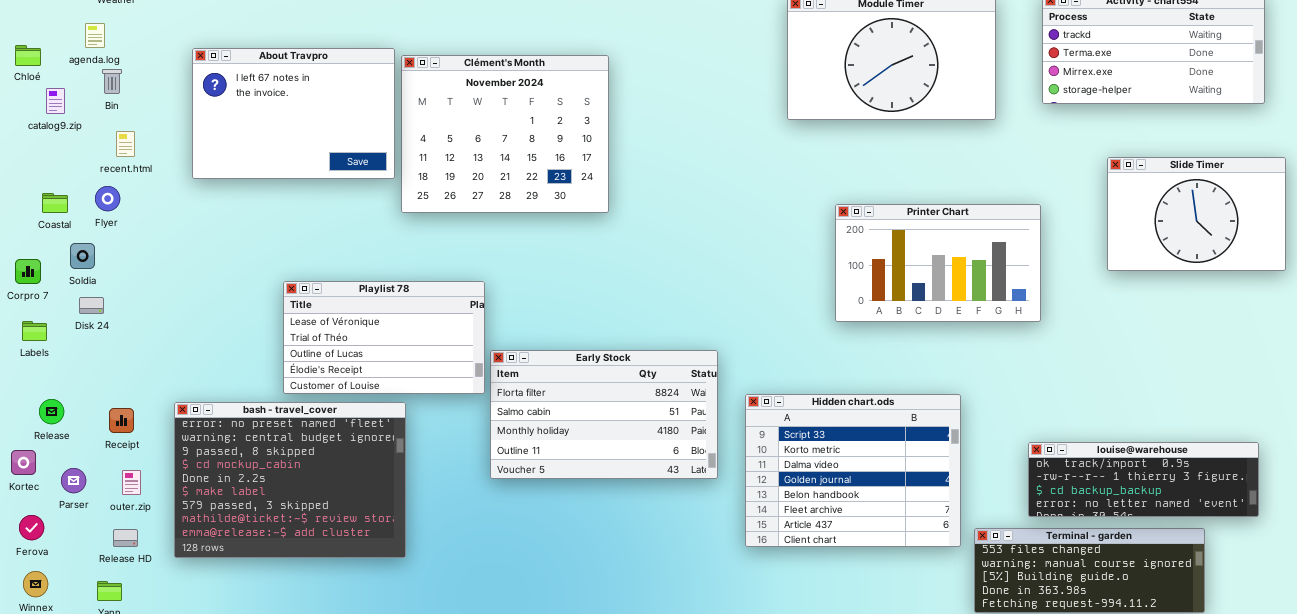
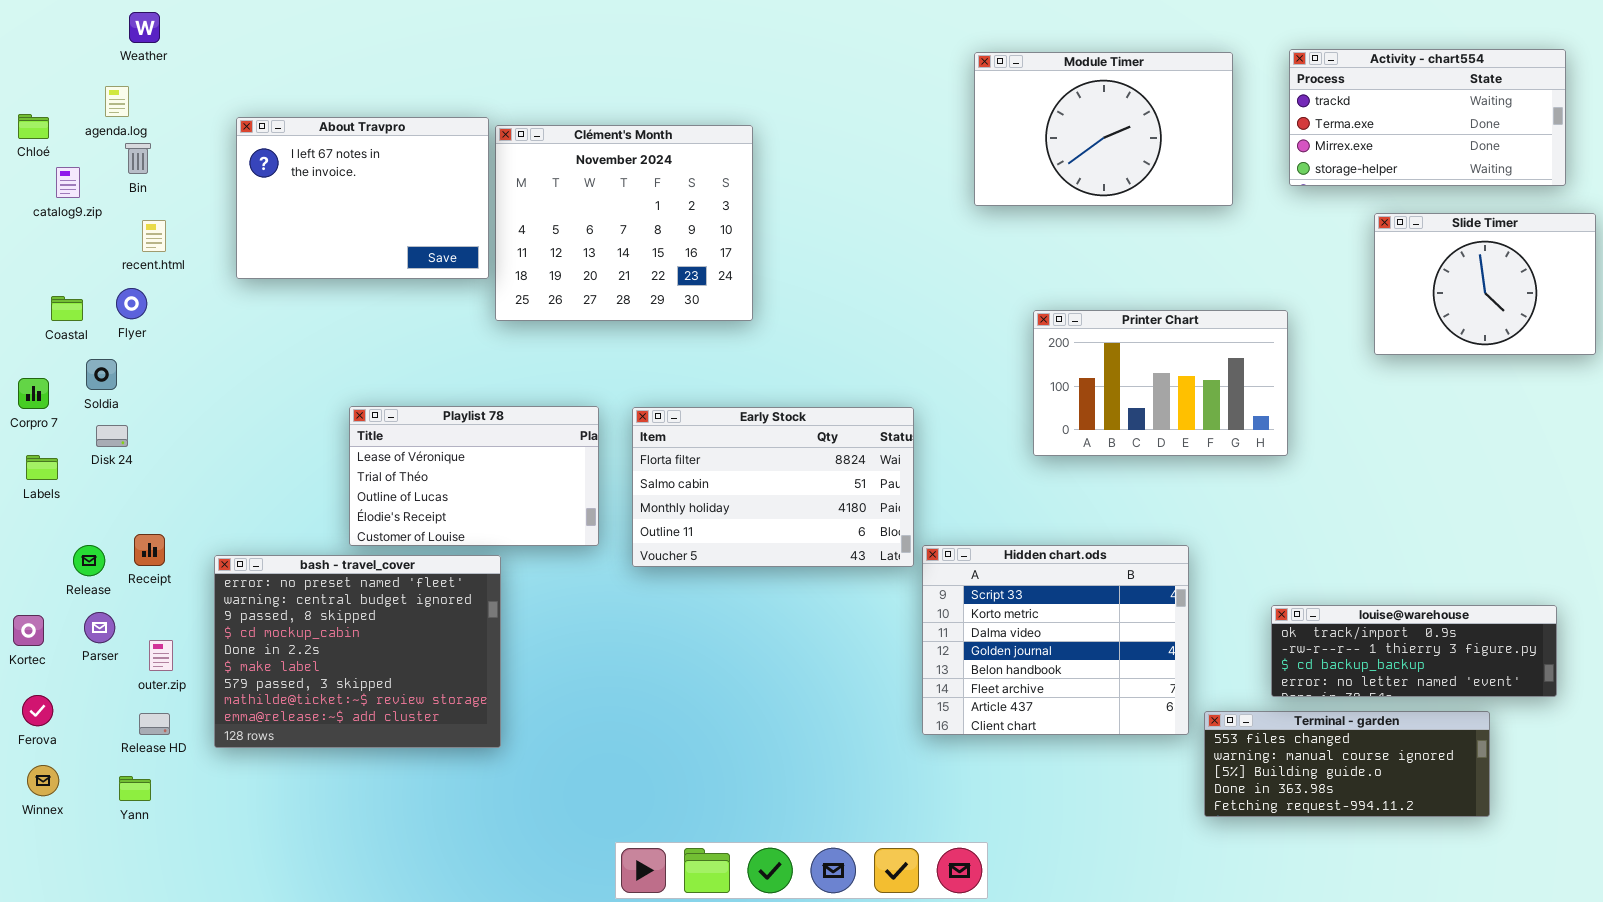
Slide Timer: [1107,157,1286,271] -> [1374,213,1596,355], moved
Early Stock: [490,350,718,479] -> [632,407,914,567], moved
Release: [39,399,64,424] -> [73,545,105,576], moved
Receipt: [109,408,134,433] -> [134,534,165,566], moved
Parser: [61,468,86,493] -> [84,612,115,643], moved

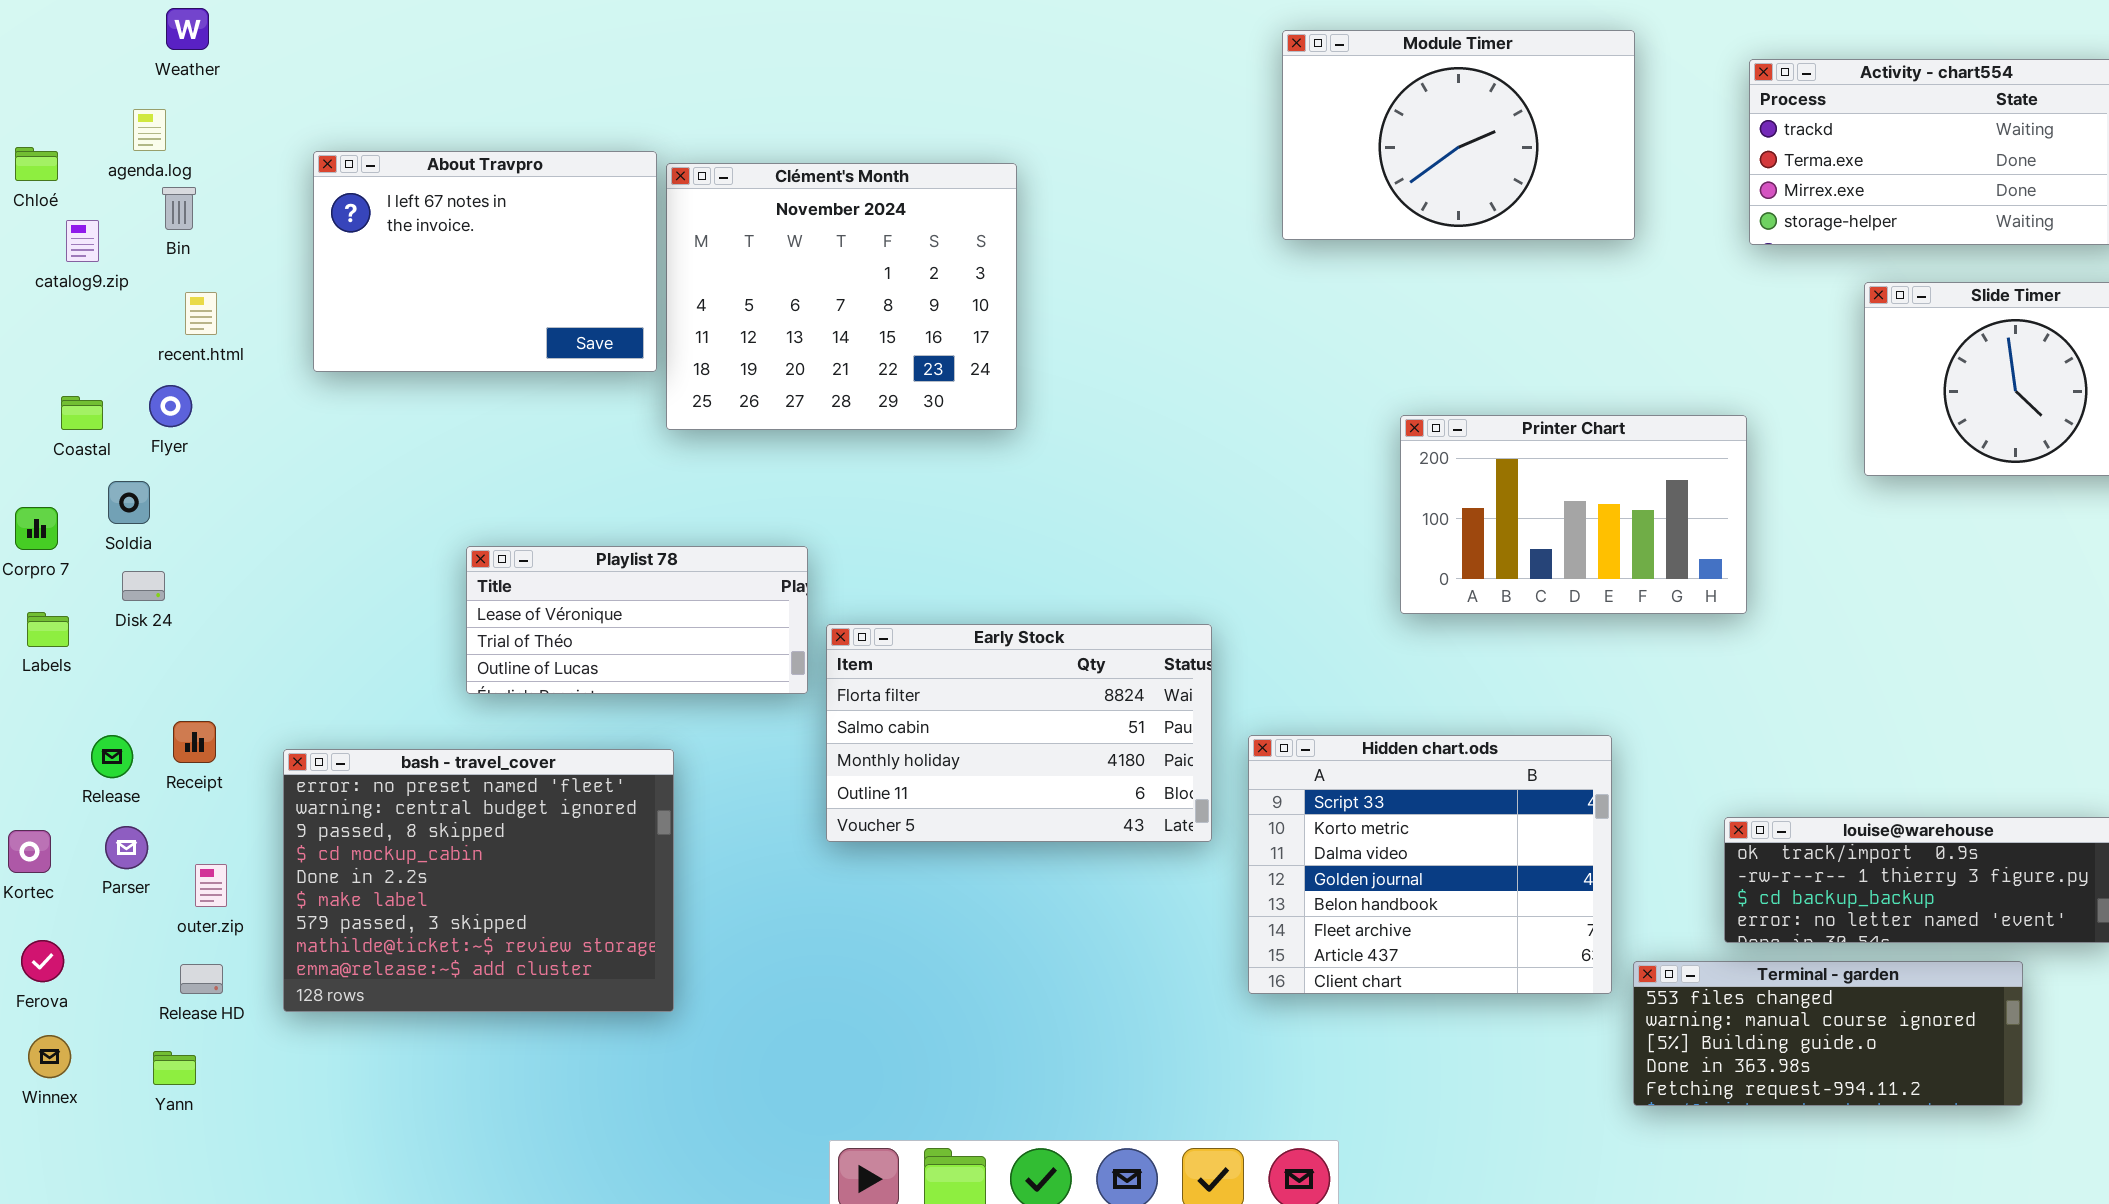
Module Timer: [974,52,1233,206] -> [1282,30,1635,240], moved
Playlist 78: [349,406,599,546] -> [466,546,808,694], resized
Early Stock: [632,407,914,567] -> [826,624,1212,842], moved

